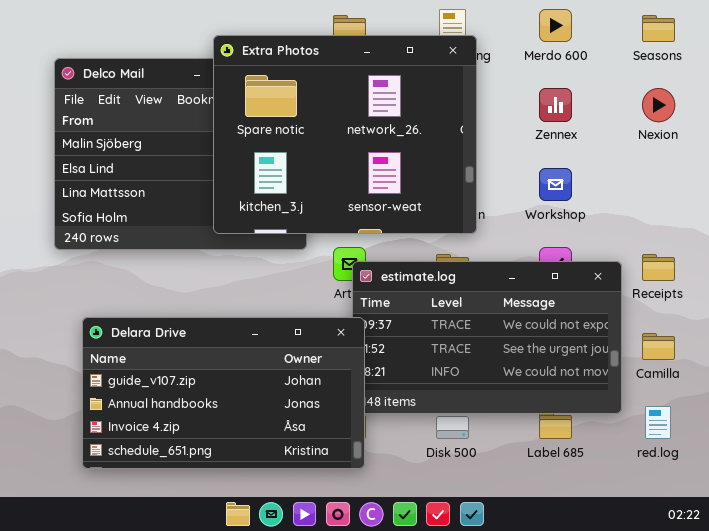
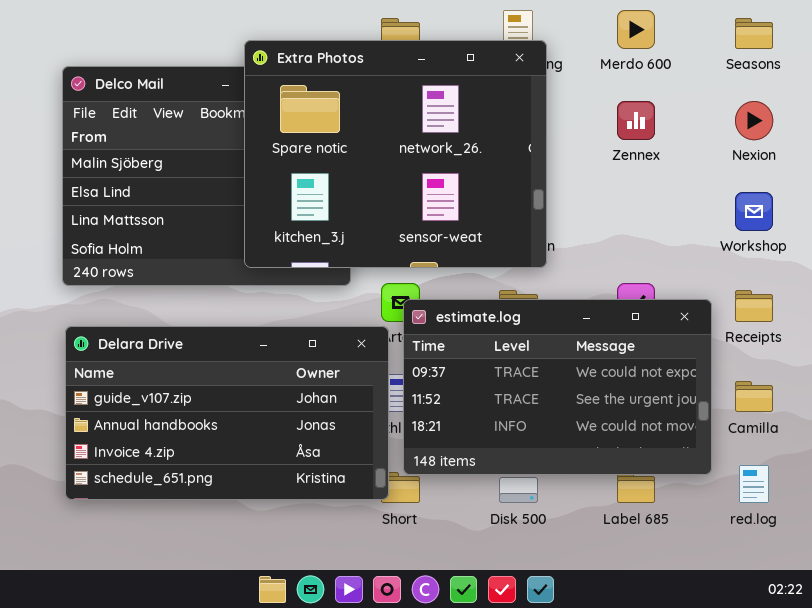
Workshop: [539,168,572,201] -> [735,192,773,231], moved
Delara Drive: [82,317,365,469] -> [65,326,389,500], moved

